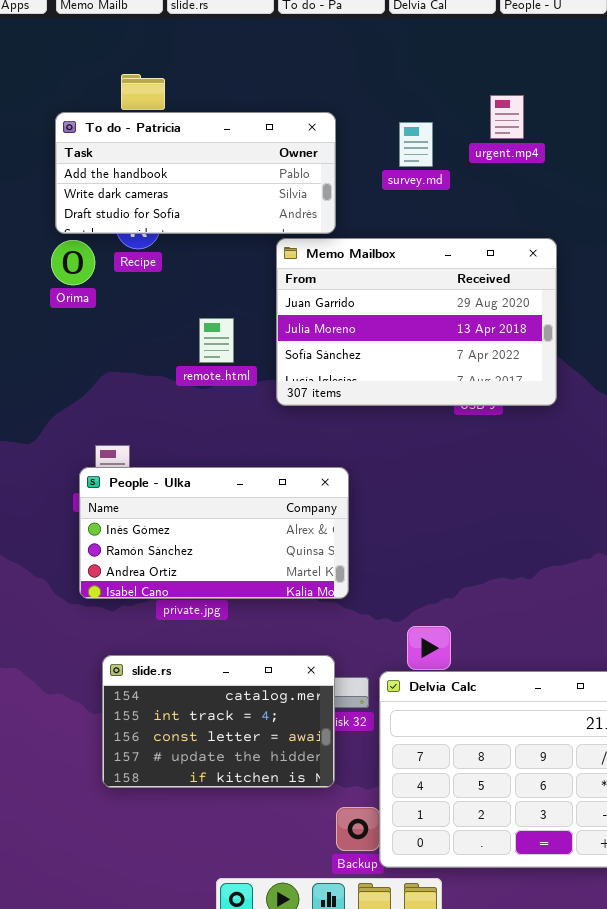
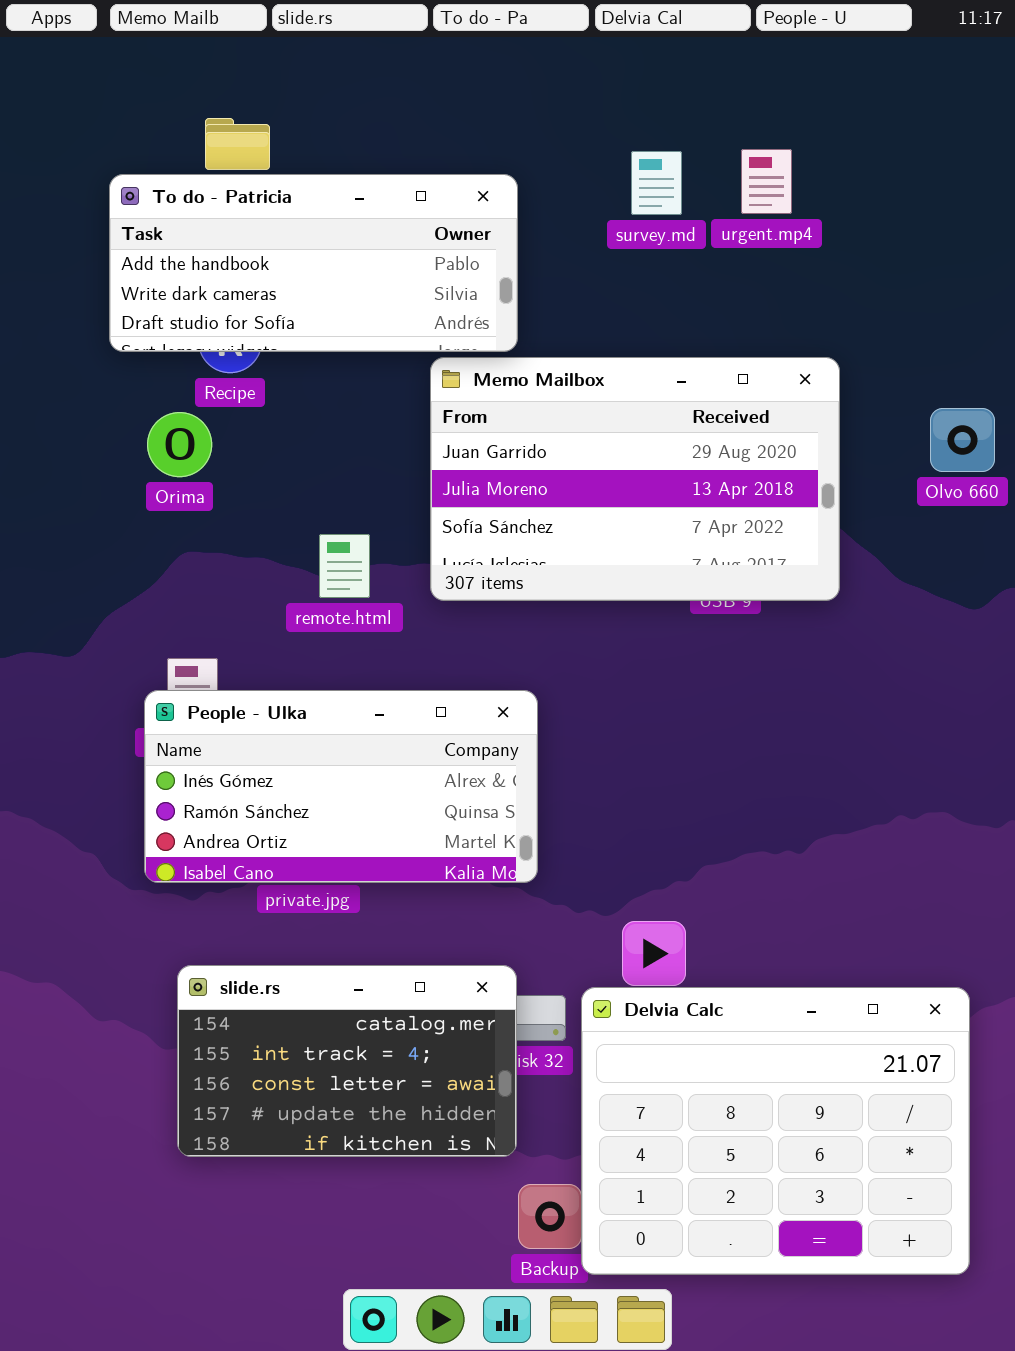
survey.md: [399,122,433,167] -> [631,151,682,215], moved
Orima: [51,240,95,285] -> [147,412,212,477], moved
remote.html: [199,318,234,363] -> [319,534,370,598], moved

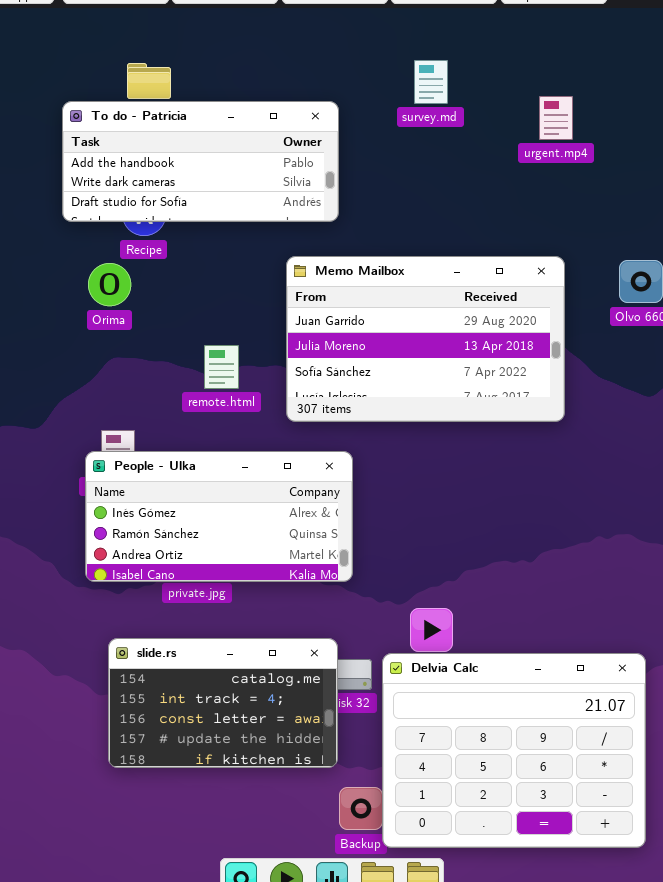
urgent.mp4: [741,149,792,214] -> [539,96,573,140], moved
survey.md: [631,151,682,215] -> [414,60,448,104], moved
Memo Mailbox: [430,357,840,601] -> [286,256,565,422], moved

